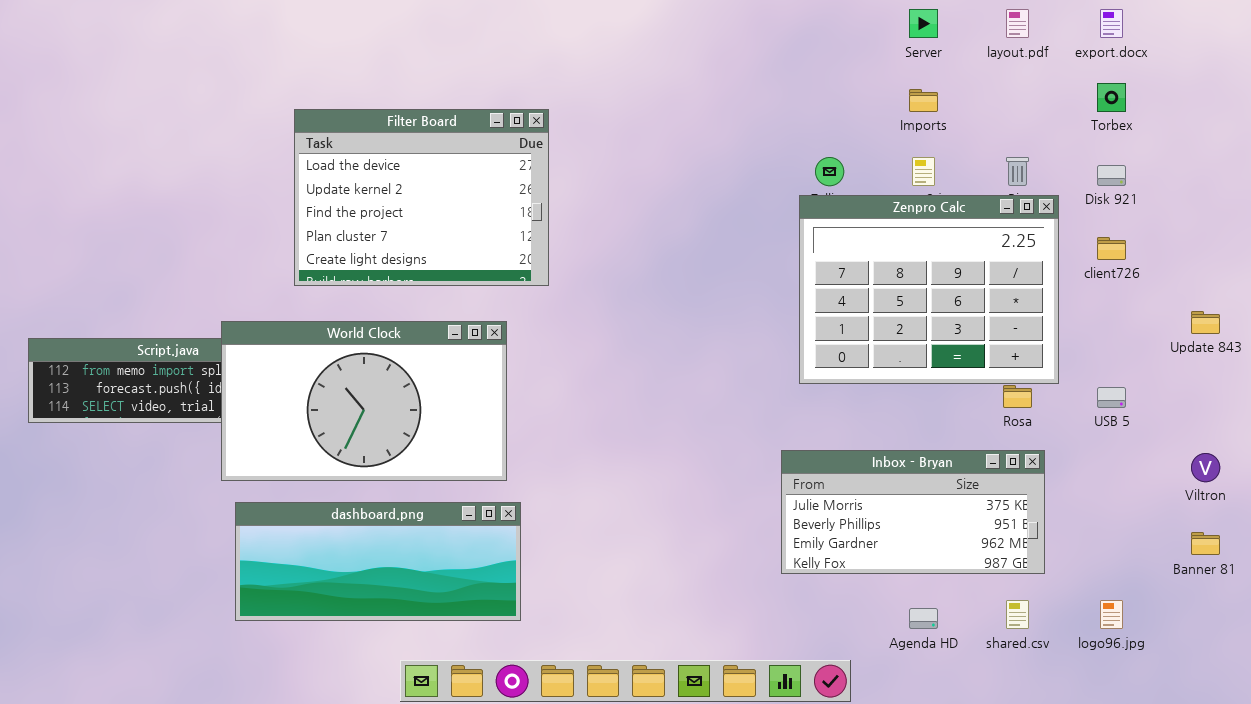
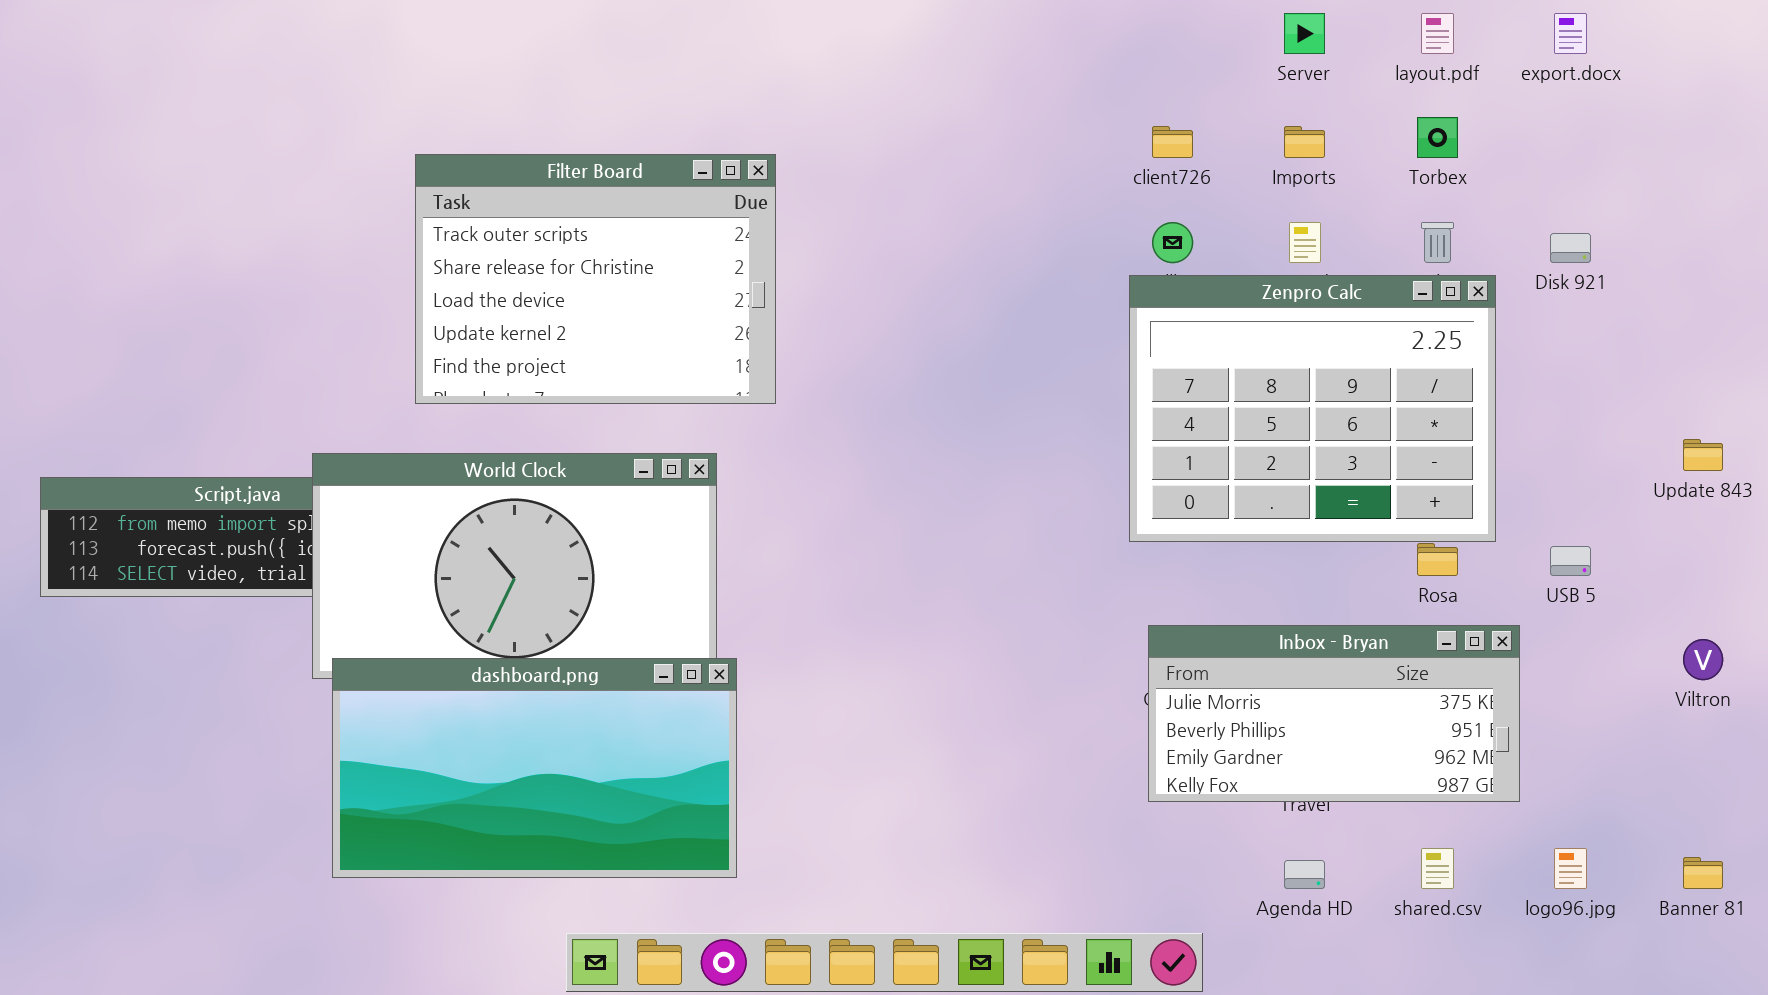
Torbex: [1097,83,1126,112] -> [1417,117,1458,158], moved
Filter Board: [294,109,549,286] -> [415,154,776,404], scrolled up 2 rows
client726: [1097,237,1126,260] -> [1152,126,1193,158], moved
Inbox - Bryan: [781,450,1045,574] -> [1148,625,1520,802], moved
dashboard.png: [235,502,521,621] -> [332,658,737,878], resized
Banner 81: [1191,532,1220,555] -> [1683,857,1723,889], moved

